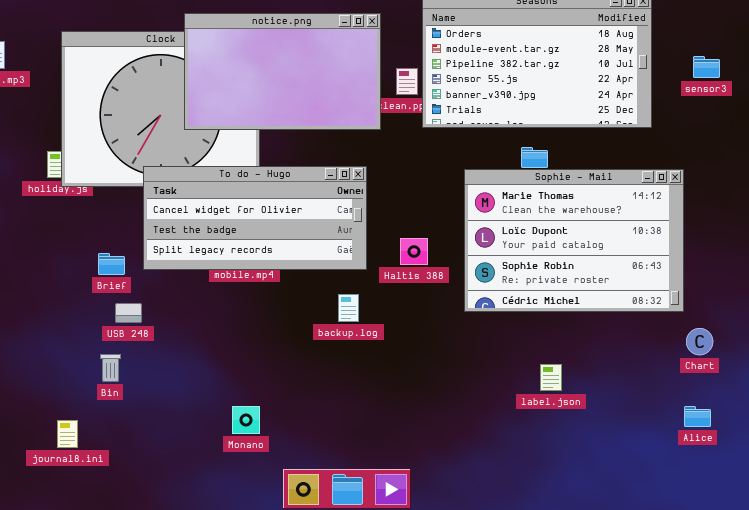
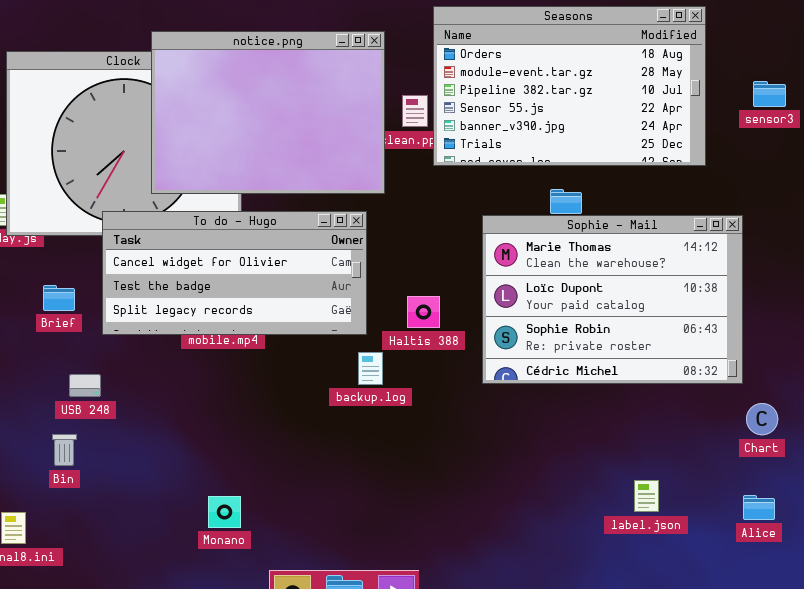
notice.png: [184,13,381,130] -> [151,31,385,194], resized
Brief: [98,253,125,275] -> [43,285,75,311], moved
backup.log: [338,294,359,322] -> [358,352,383,385], moved
label.json: [540,364,562,391] -> [634,480,659,512], moved

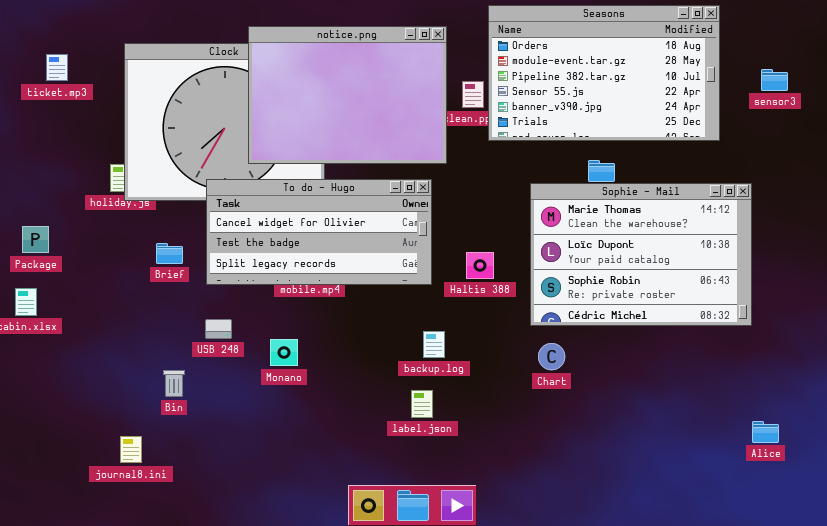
backup.log: [358,352,383,385] -> [423,331,445,358], moved
USB 248: [69,374,101,397] -> [205,319,232,339], moved
Chart: [746,403,778,435] -> [538,343,565,370], moved
label.json: [634,480,659,512] -> [411,390,433,418], moved
Monano: [208,496,241,528] -> [270,339,298,366], moved

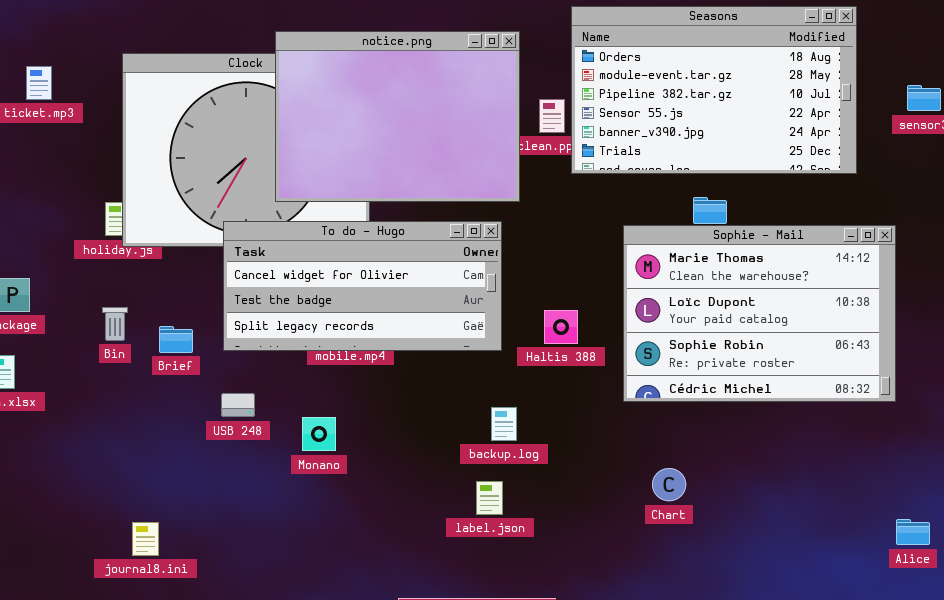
Brief: [156,243,183,264] -> [159,326,193,353], moved
Chart: [538,343,565,370] -> [652,468,686,501], moved
Bin: [163,370,185,397] -> [102,307,128,341], moved
journal8.ini: [120,436,142,463] -> [132,522,159,556], moved

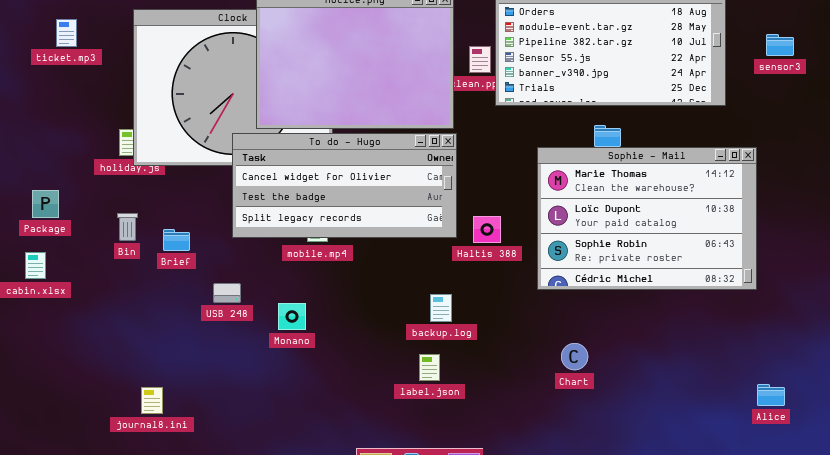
To do - Hugo: [223,221,502,351] -> [232,133,457,238], moved

